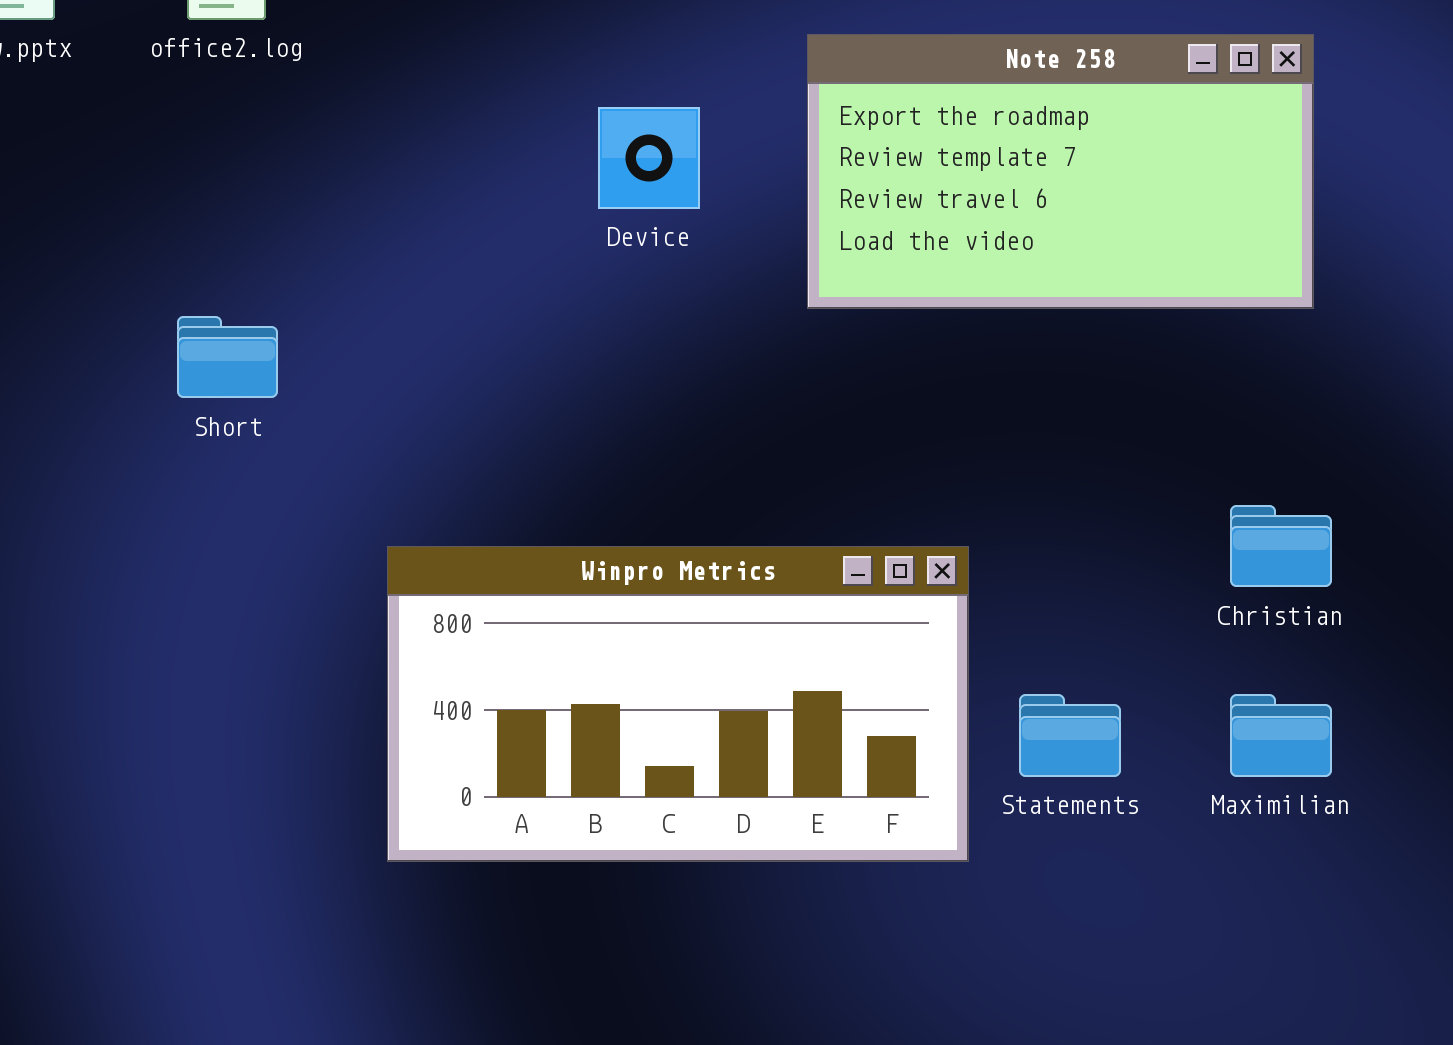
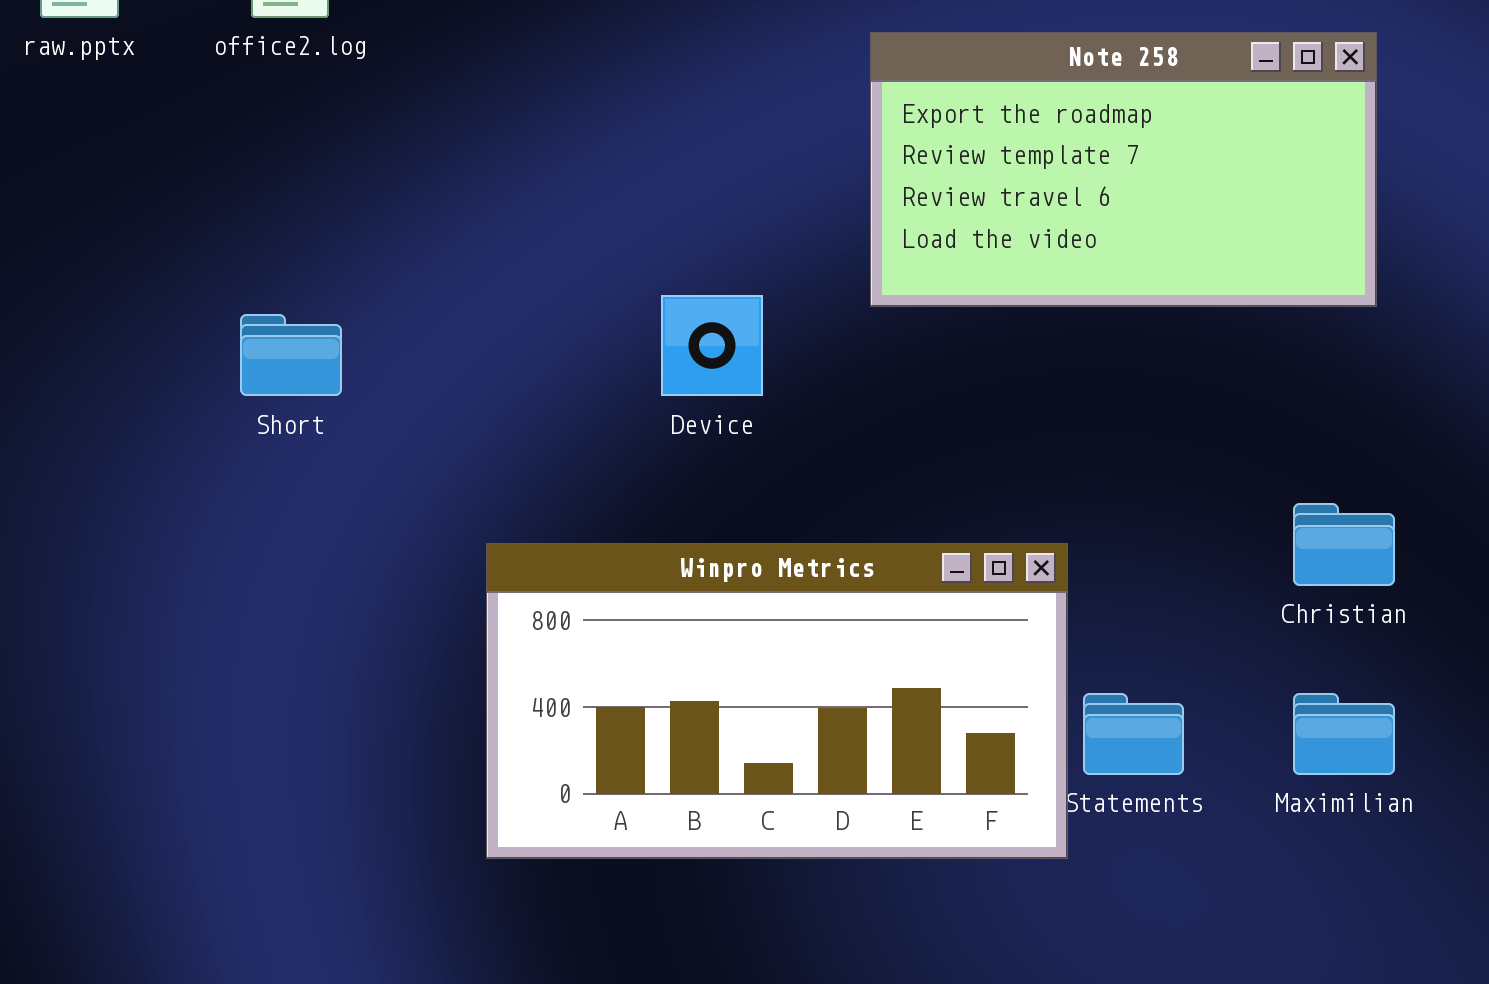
Device: [598,107,700,209] -> [661,295,763,396], moved
Winpro Metrics: [387,546,969,862] -> [486,543,1068,859], moved

